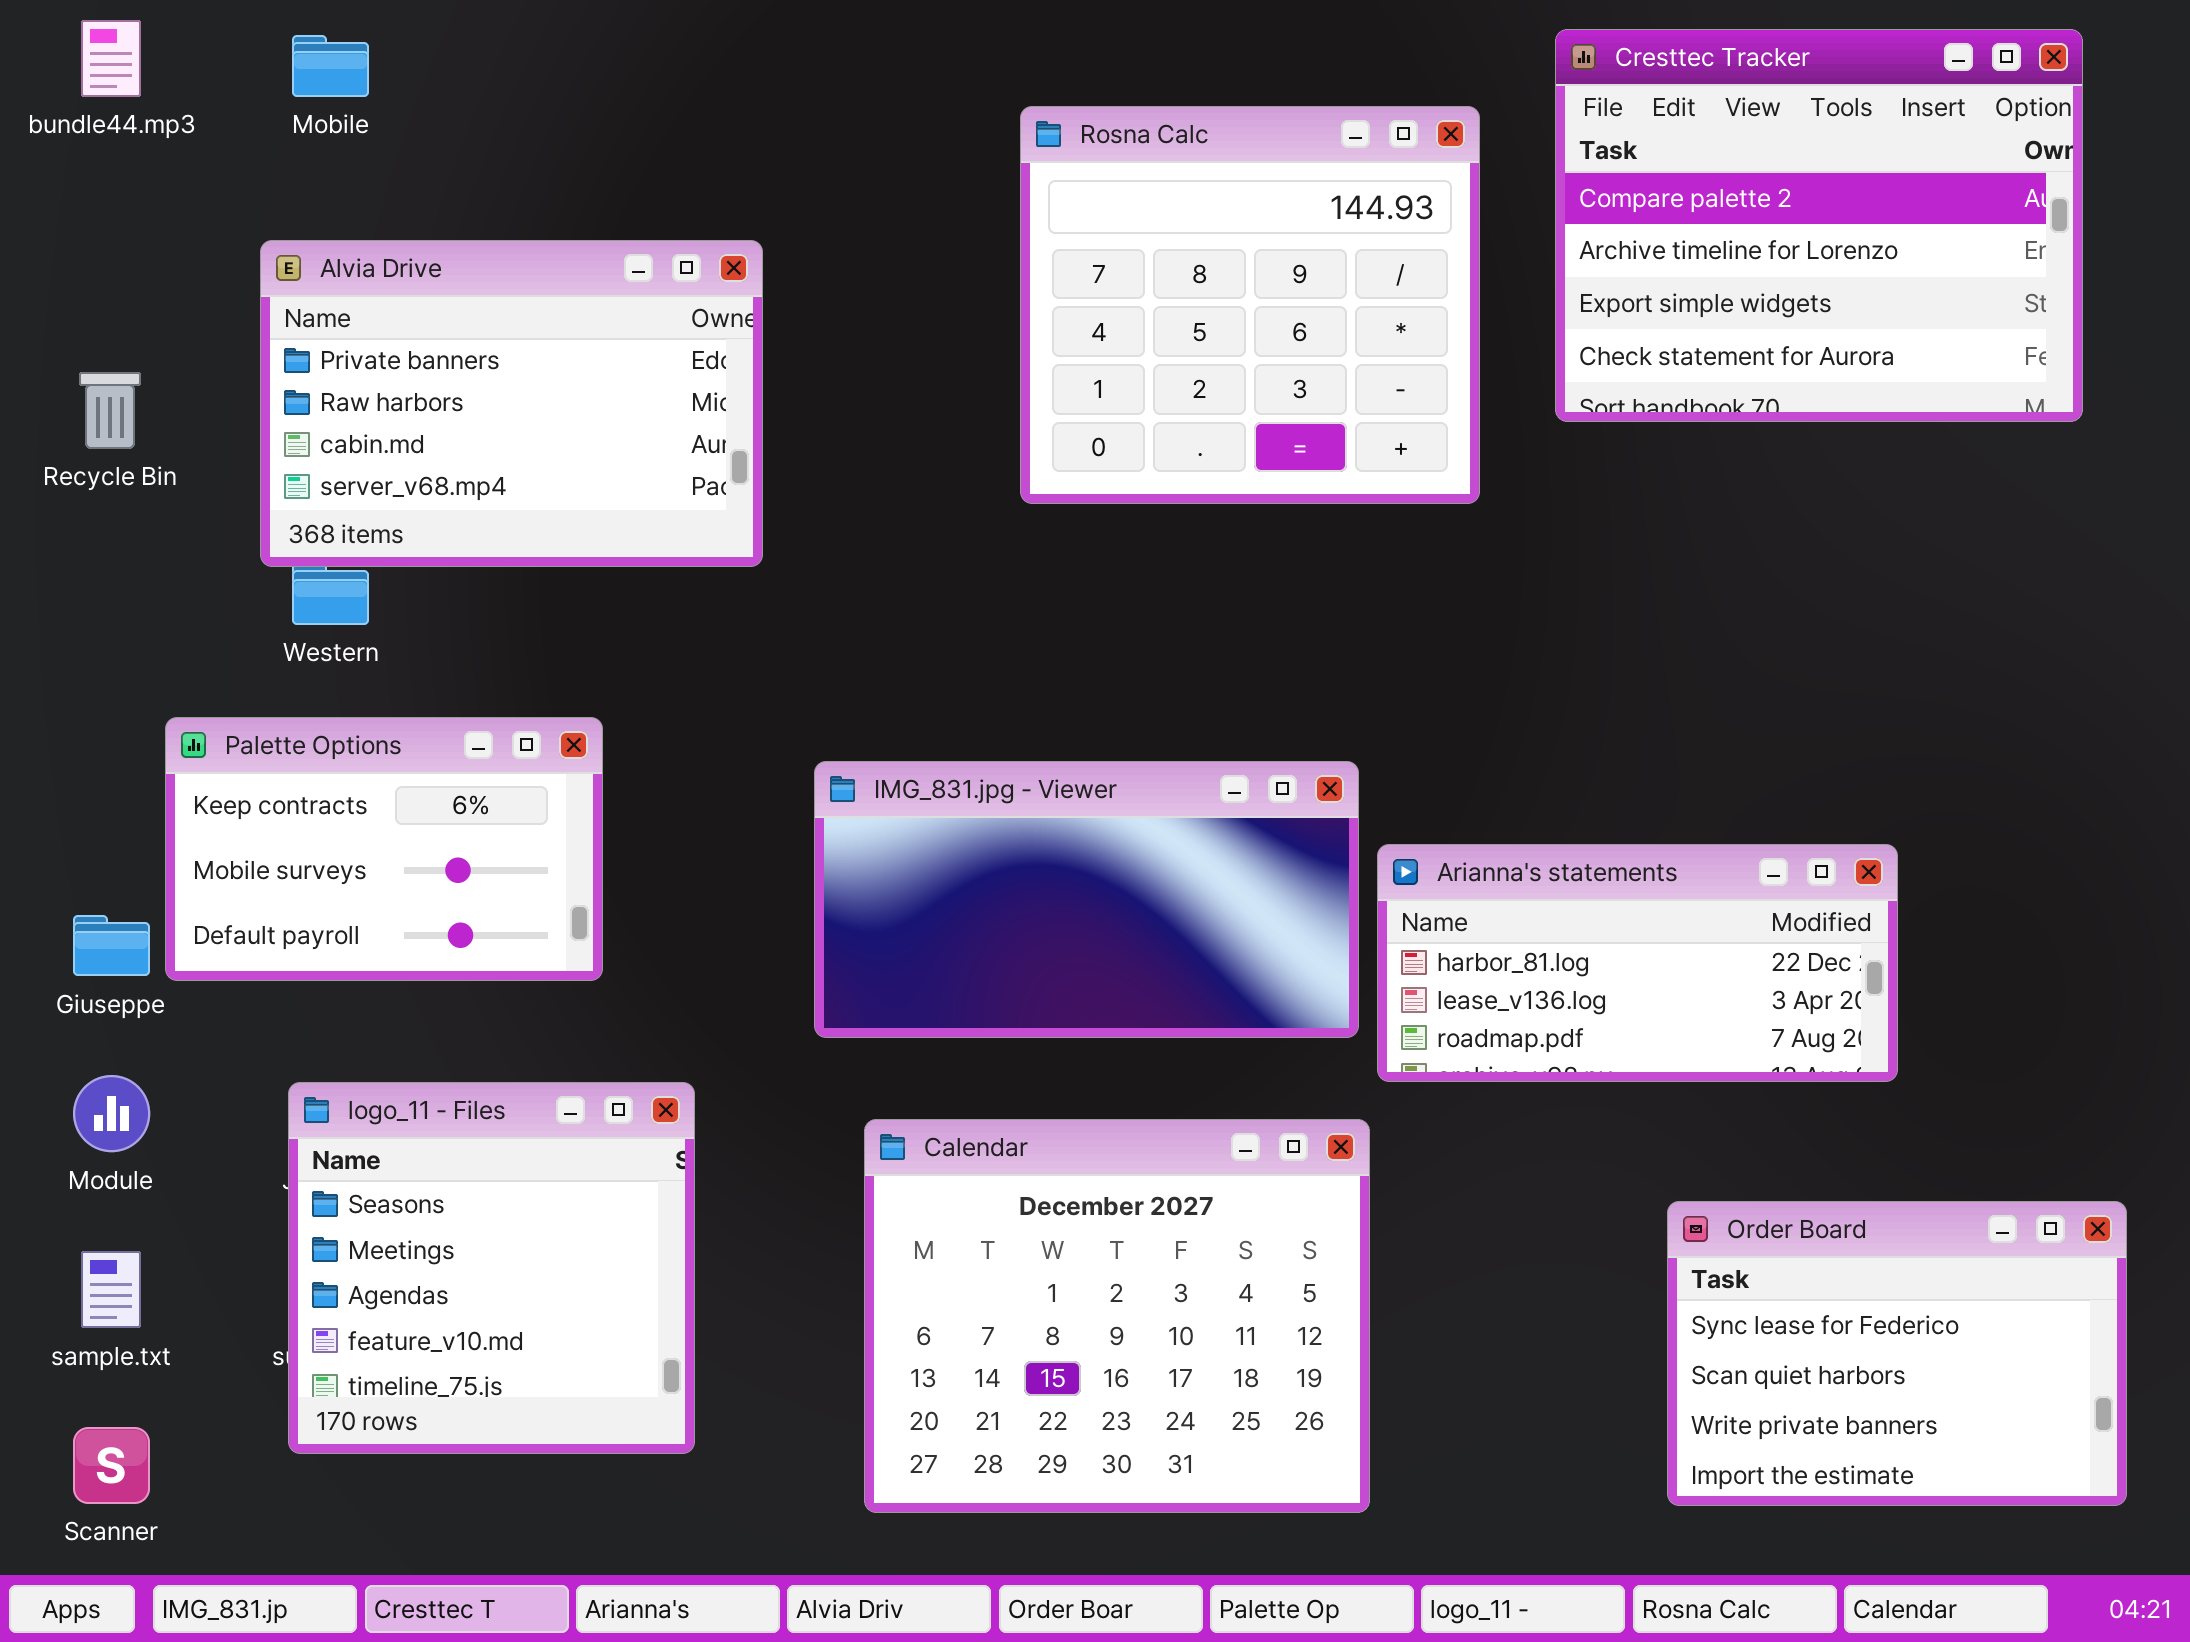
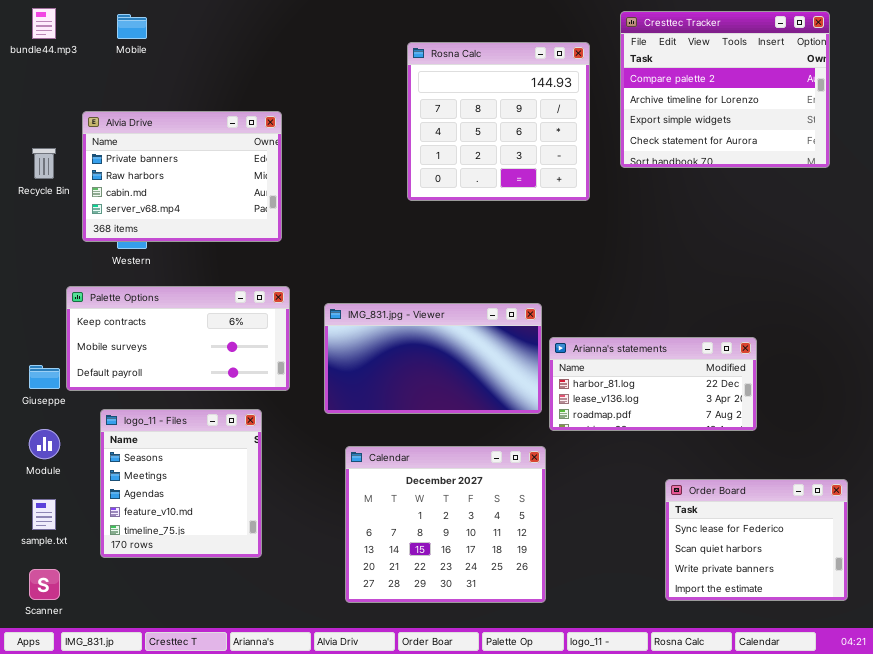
Alvia Drive: [260,240,763,567] -> [82,111,282,242], moved
Palette Options: [165,717,603,981] -> [66,286,290,391], resized
logo_11 - Files: [288,1082,695,1454] -> [100,409,262,558], moved

